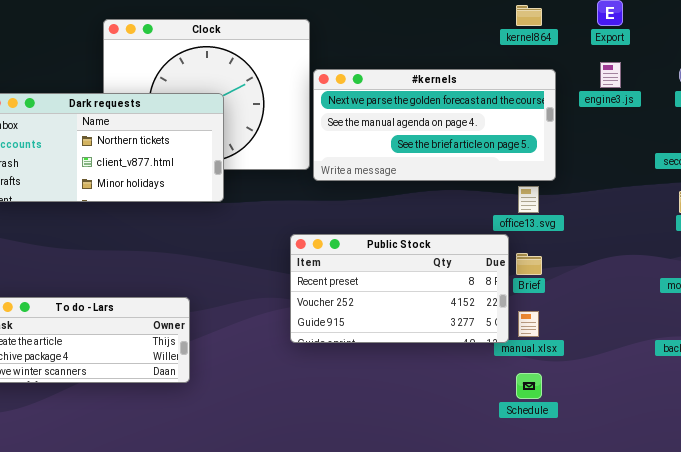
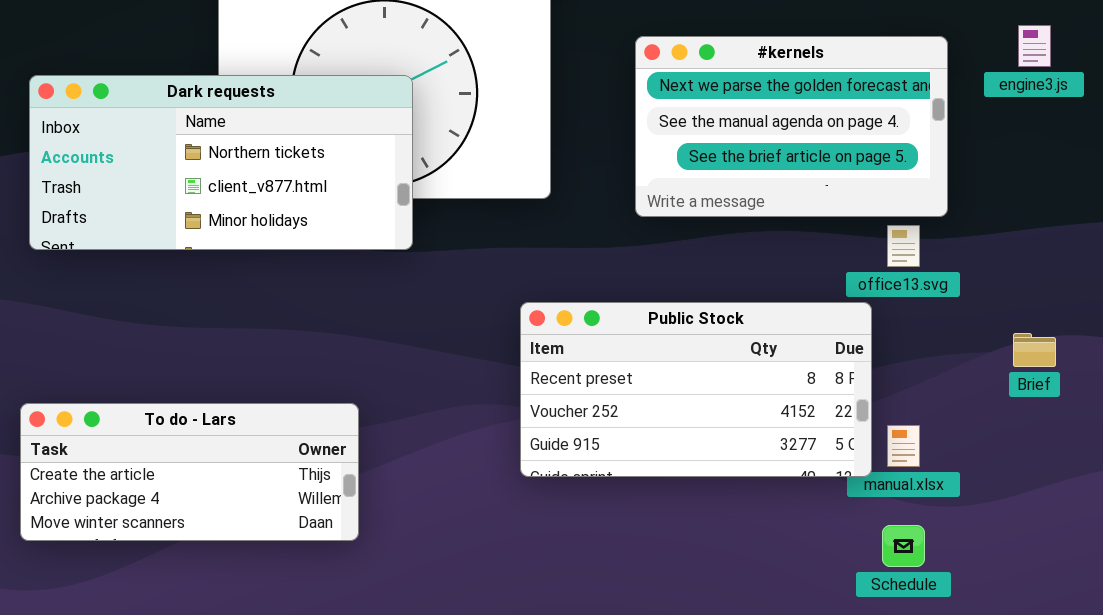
#kernels: [313,69,556,181] -> [635,36,948,217], resized
Brief: [516,253,542,275] -> [1013,333,1056,367], moved

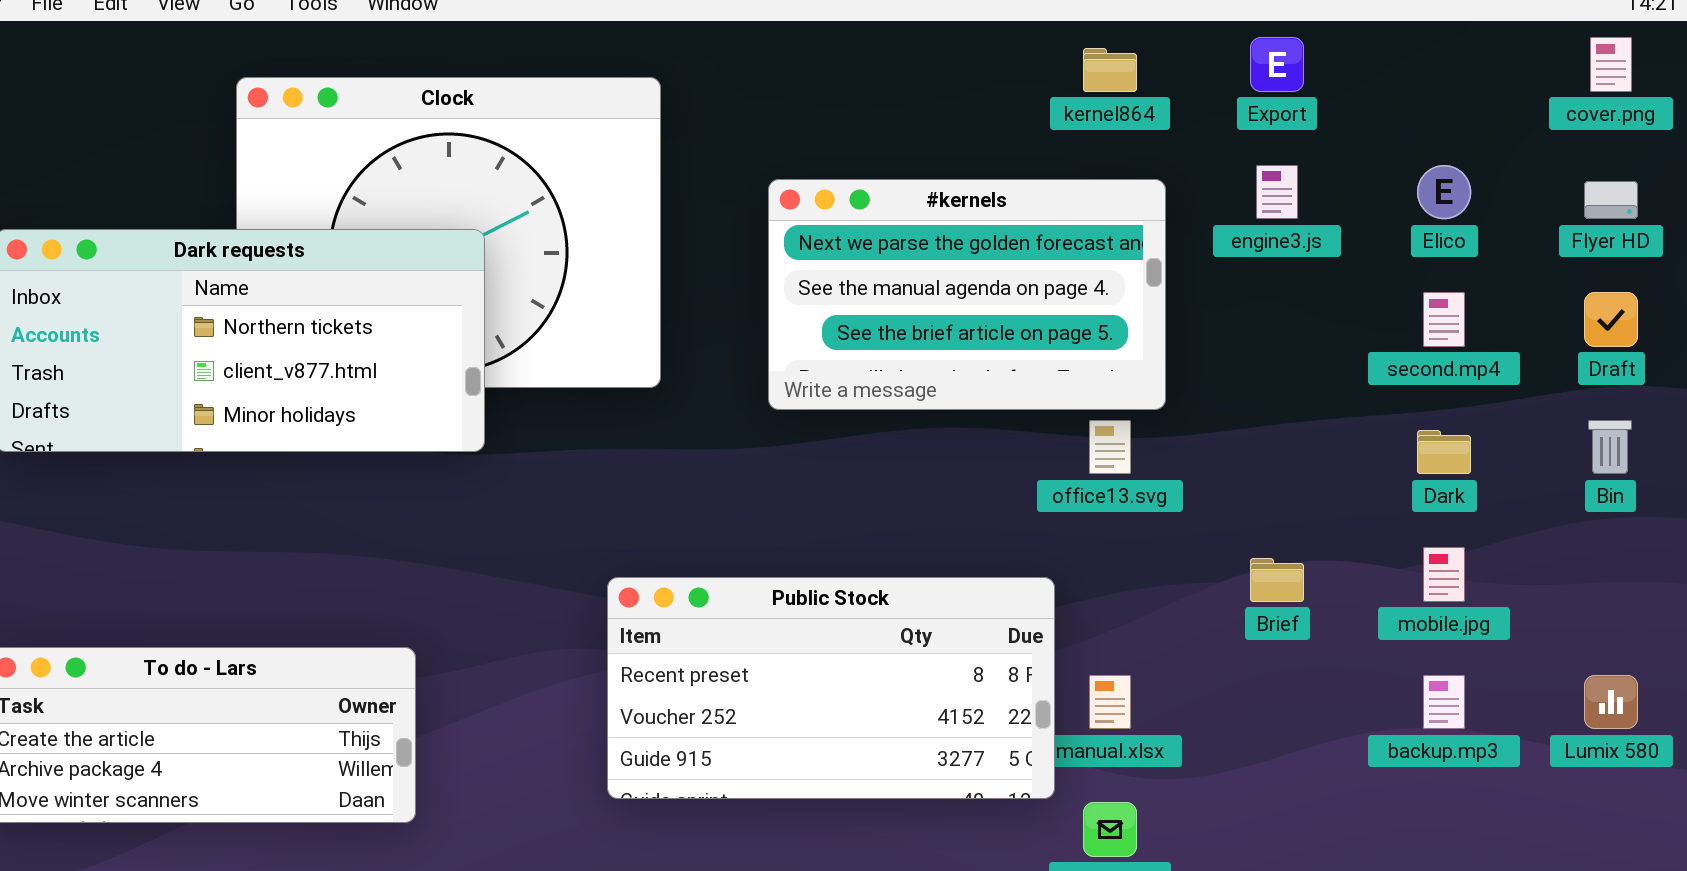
Public Stock: [520,302,872,477] -> [607,577,1055,799], moved

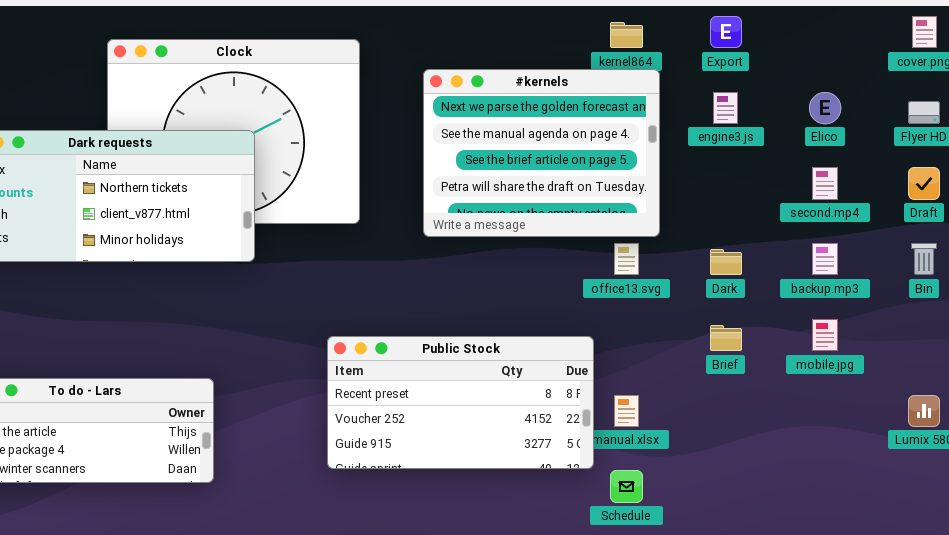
#kernels: [768,179,1166,410] -> [423,69,660,237], resized
Dark: [1417,430,1471,474] -> [710,249,742,275], moved
backup.mp3: [1423,675,1465,729] -> [812,243,838,275], moved

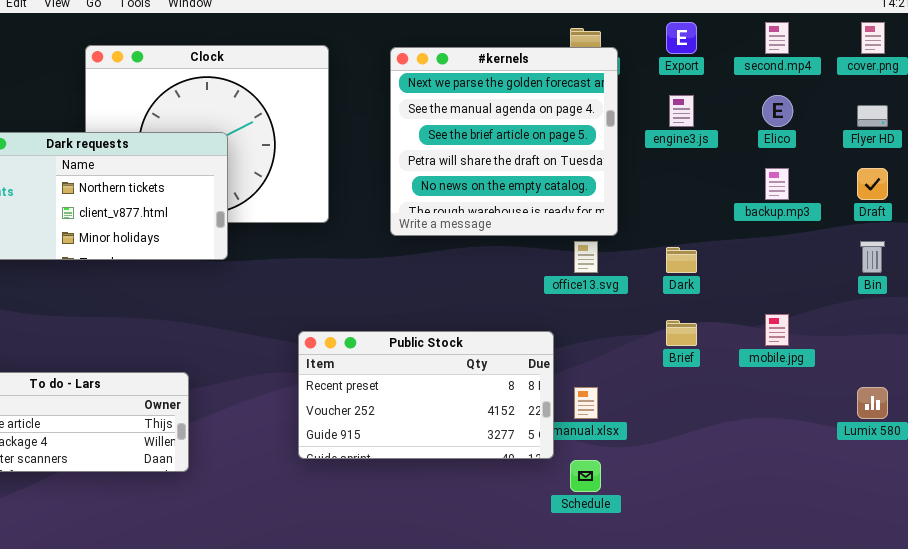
#kernels: [423,69,660,237] -> [390,47,618,236], resized
second.mp4: [812,167,838,200] -> [765,22,789,54], moved
backup.mp3: [812,243,838,275] -> [765,168,789,200], moved

